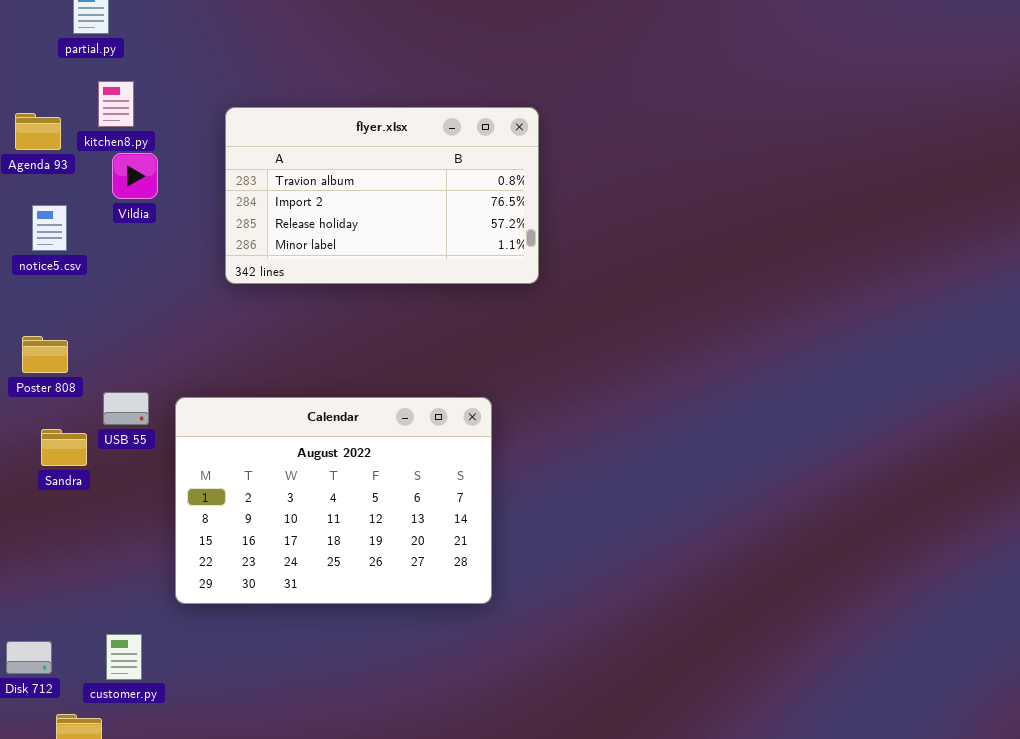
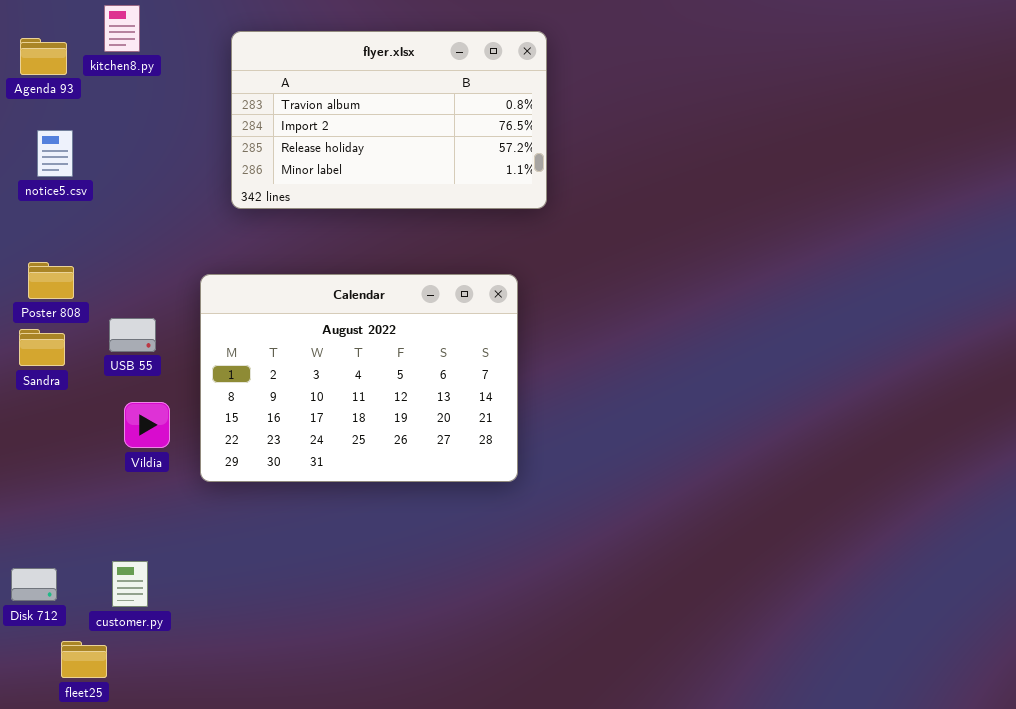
Vildia: [112,153,158,199] -> [124,402,170,448], moved
Calendar: [175,397,492,604] -> [200,274,518,482], moved
Sandra: [41,429,87,466] -> [19,329,65,366], moved

